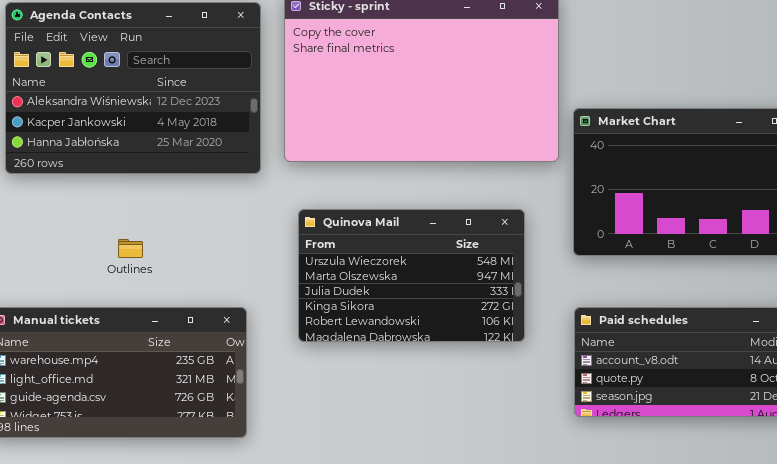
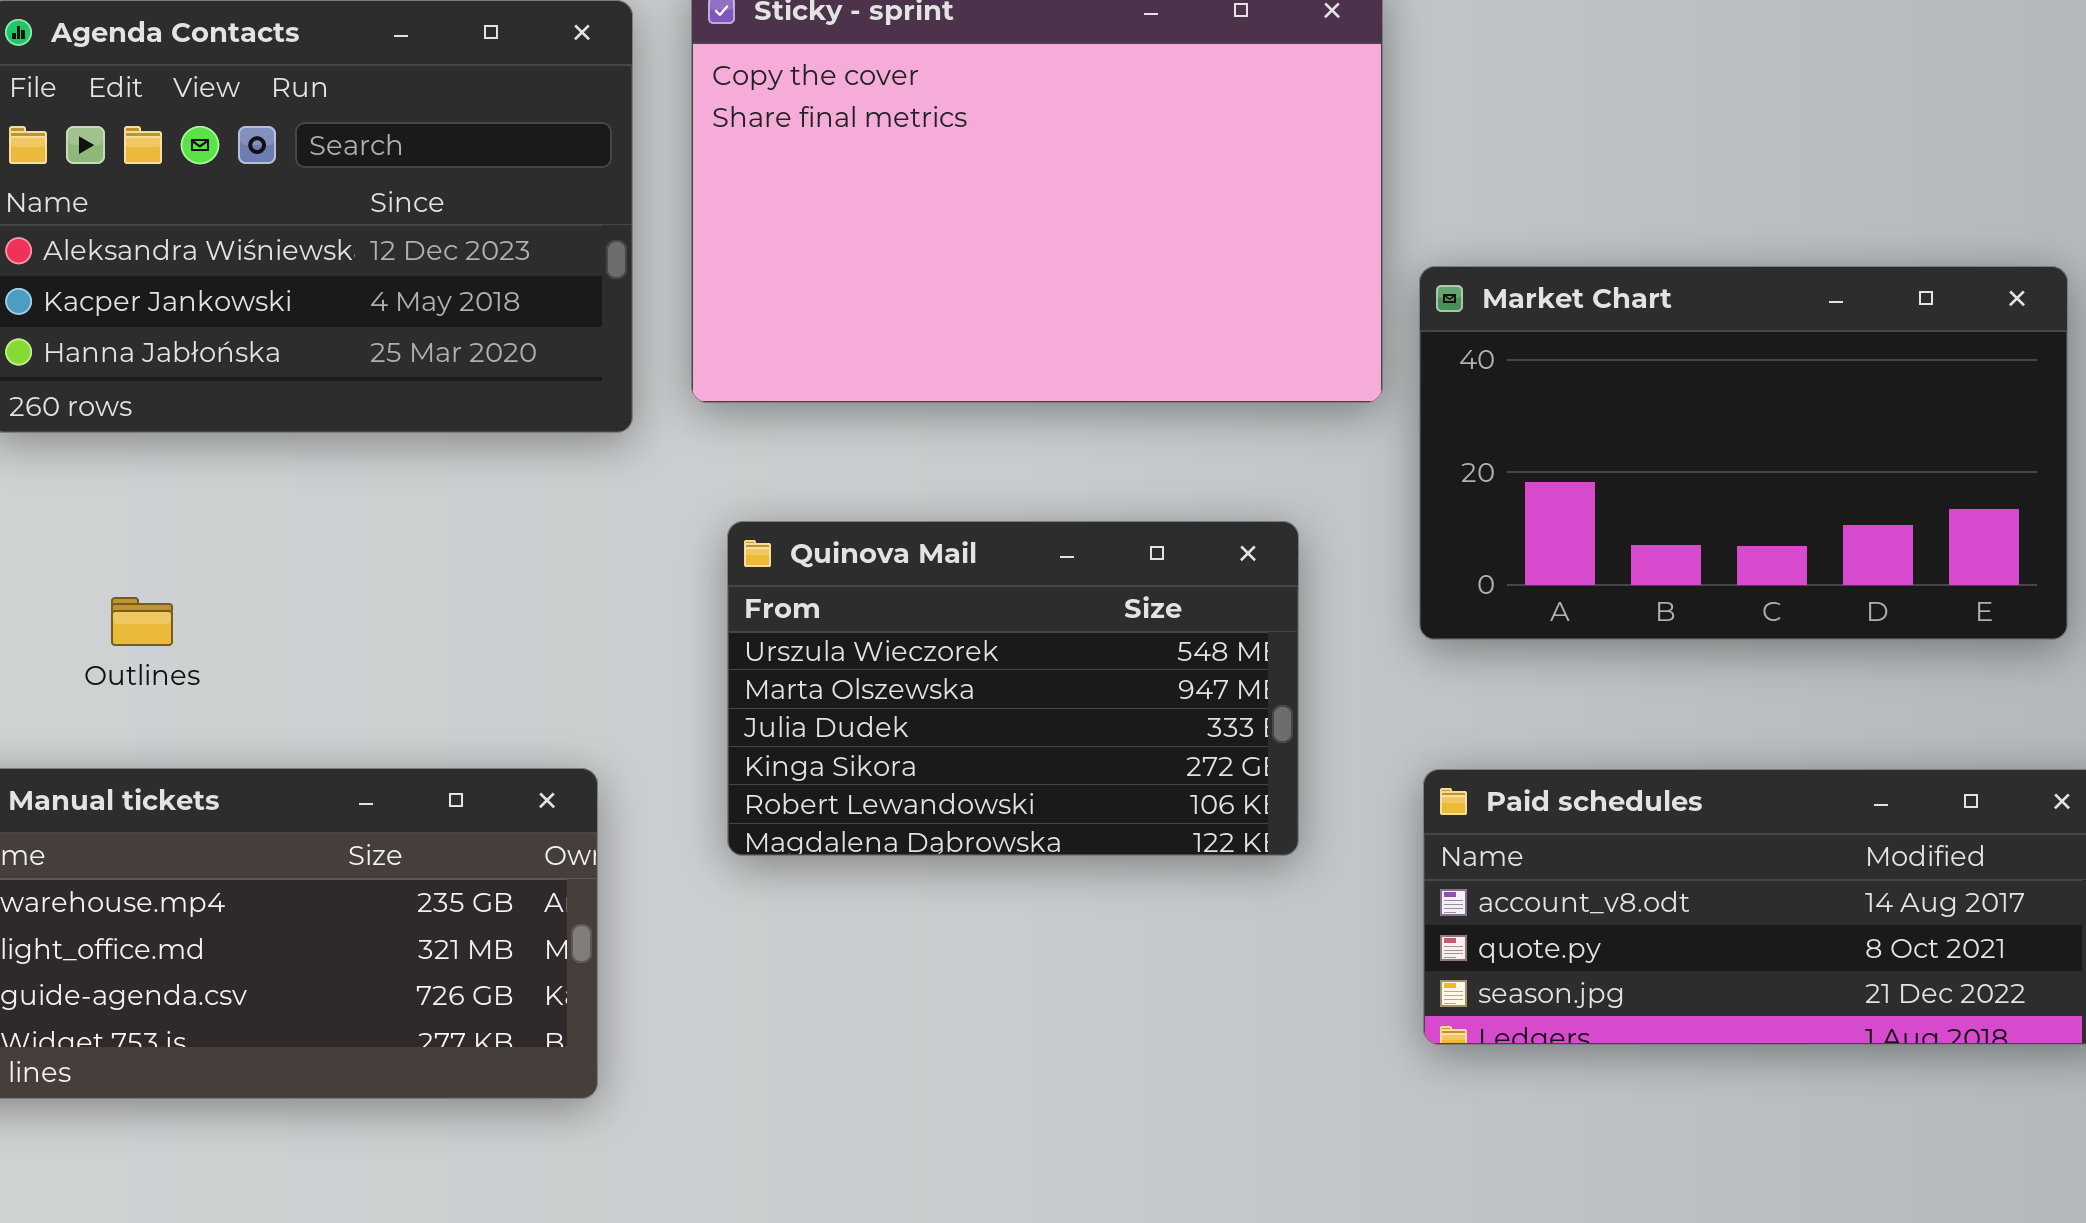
Outlines: [118,239,143,258] -> [111,597,173,646], moved

